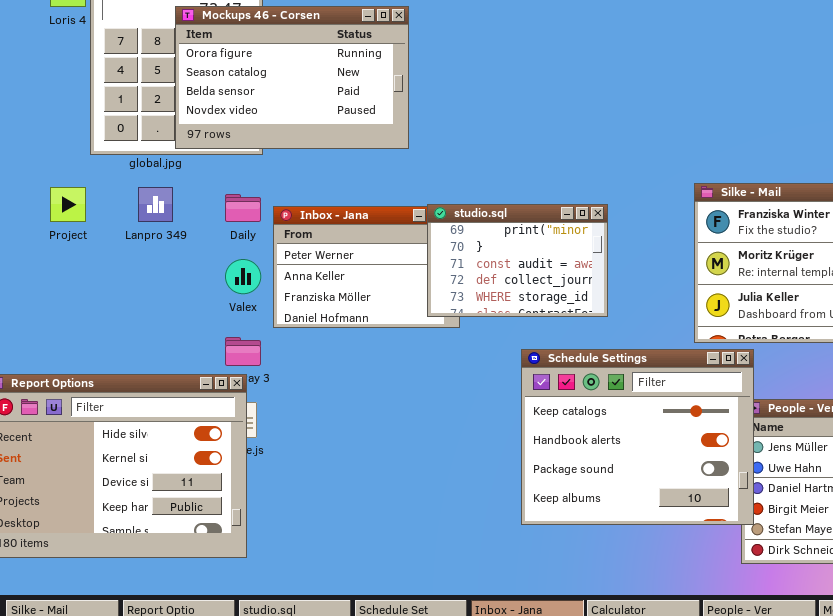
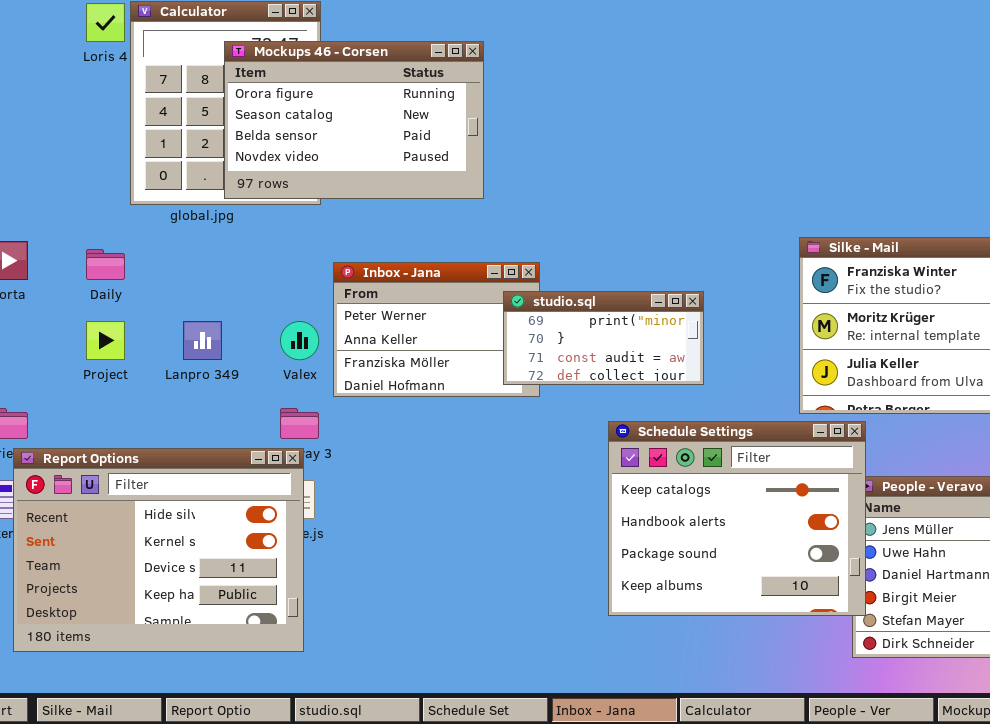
Project: [50,187,86,222] -> [86,321,125,360], moved
Lanpro 349: [138,187,173,222] -> [183,321,222,360], moved
Daily: [225,194,261,222] -> [86,249,125,280], moved
studio.sql: [427,204,608,317] -> [503,291,704,385], resized

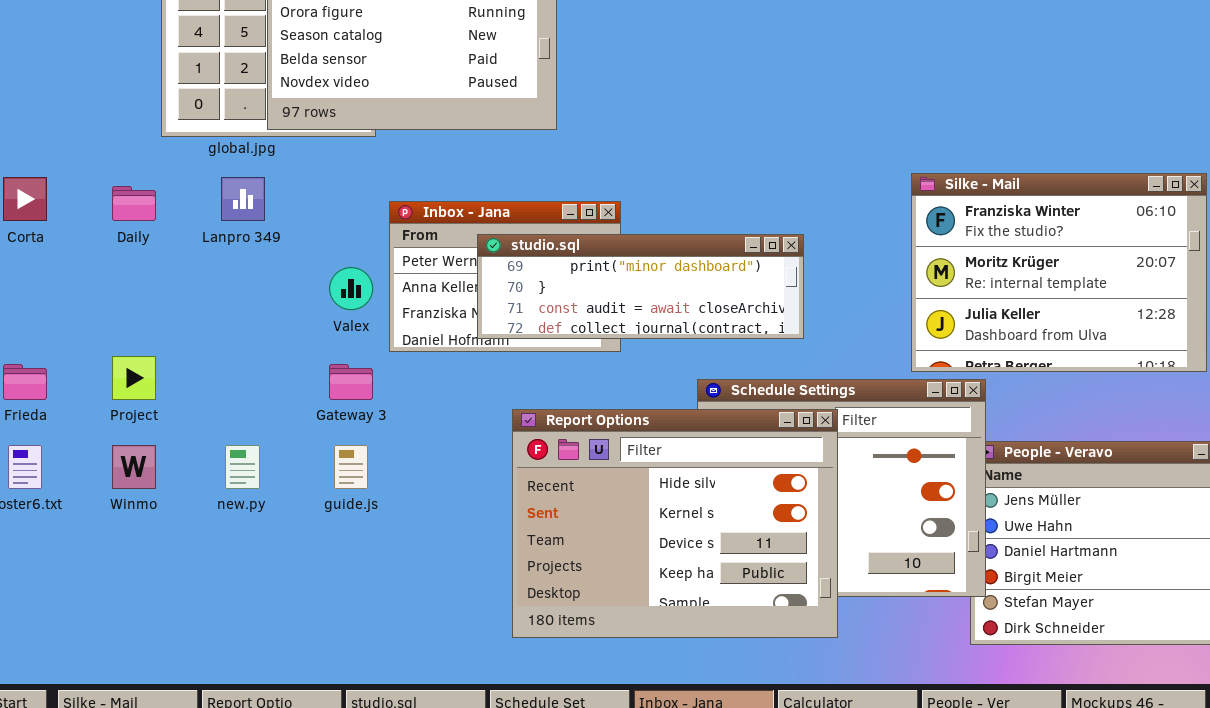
studio.sql: [503,291,704,385] -> [477,234,804,339], resized
Project: [86,321,125,360] -> [112,356,156,400], moved
Lanpro 349: [183,321,222,360] -> [221,177,265,221], moved
Report Options: [13,448,304,652] -> [512,409,838,638], moved

